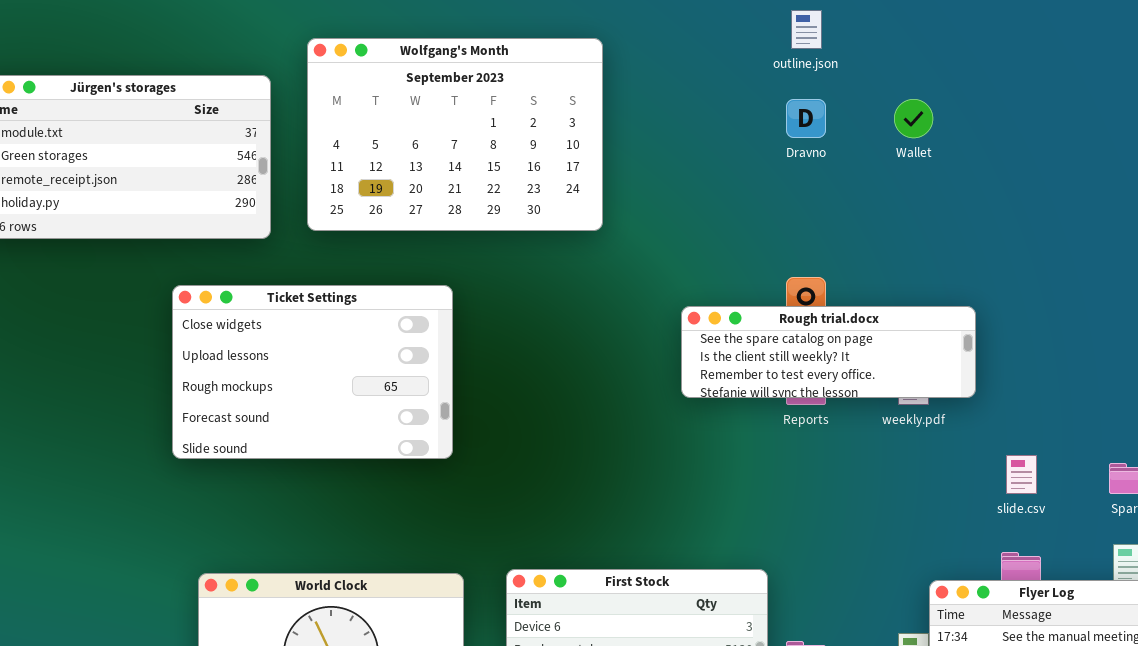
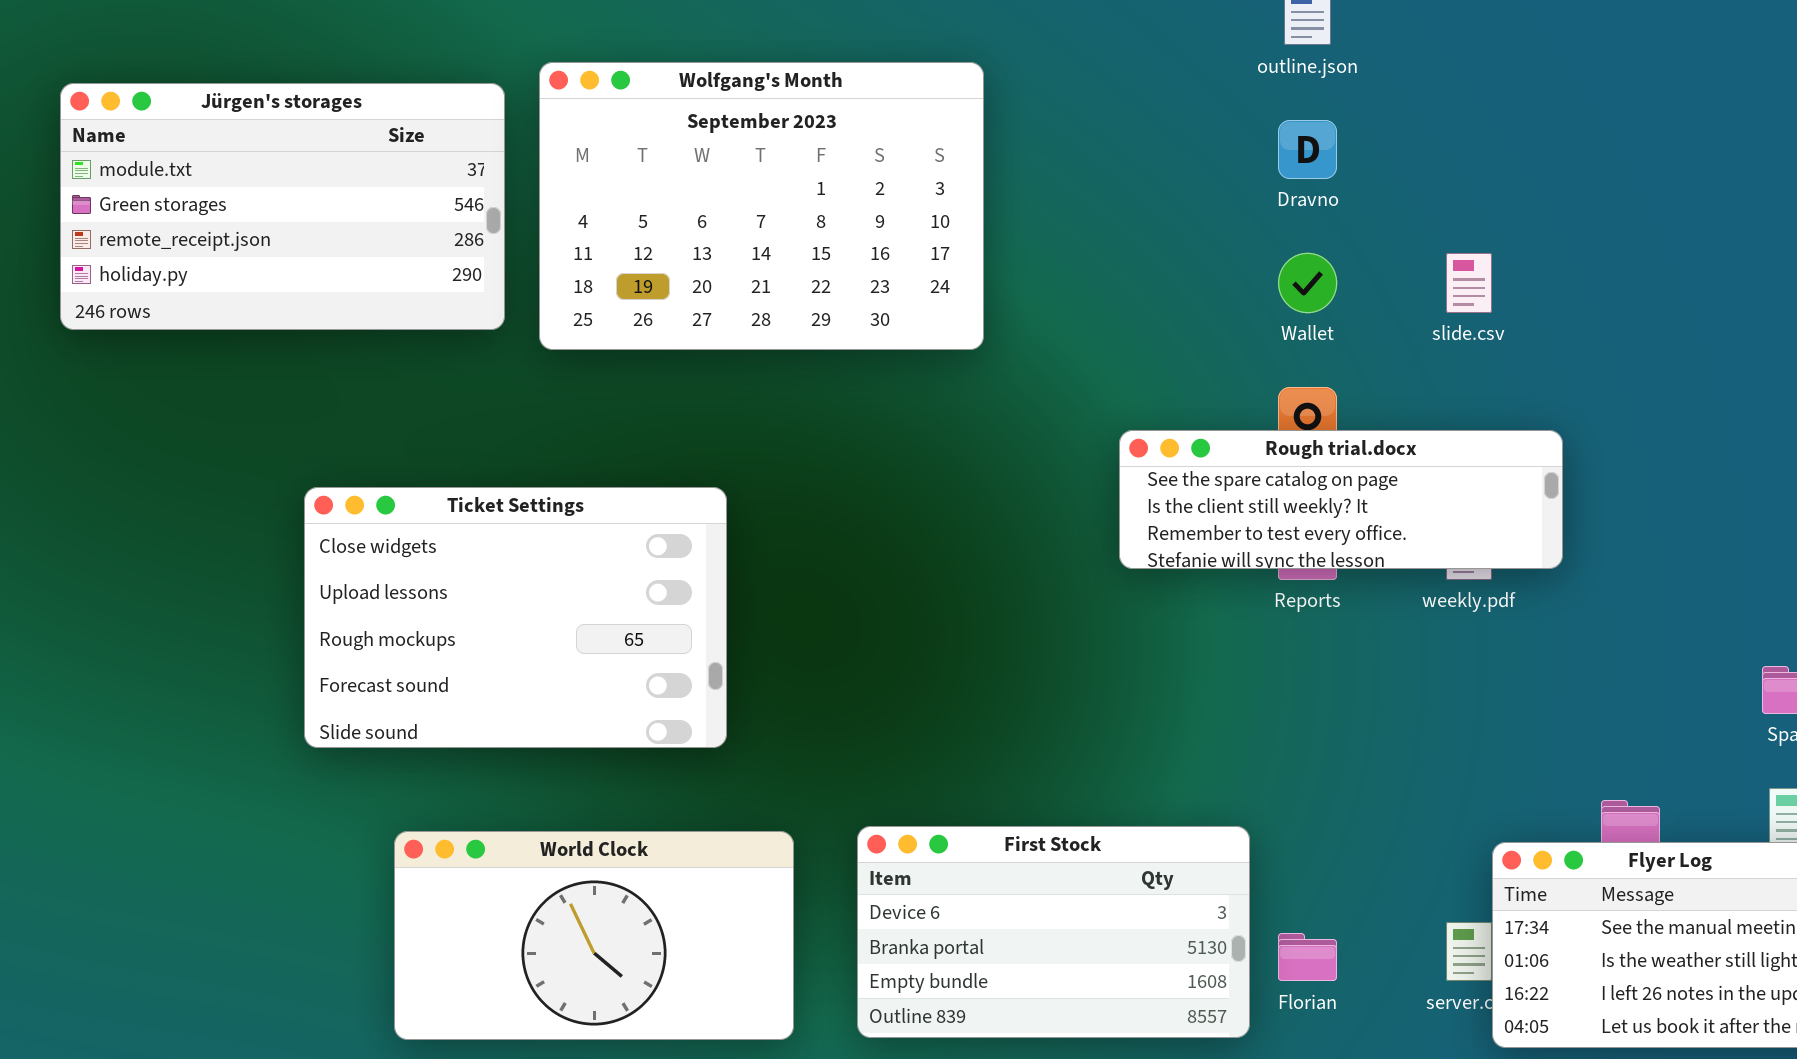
Wolfgang's Month: [307,38,603,231] -> [539,62,984,350], moved
Wallet: [894,99,933,138] -> [1278,253,1337,313], moved
Ticket Settings: [172,285,453,459] -> [304,487,727,748], moved
slide.csv: [1006,455,1037,494] -> [1446,253,1492,313], moved

